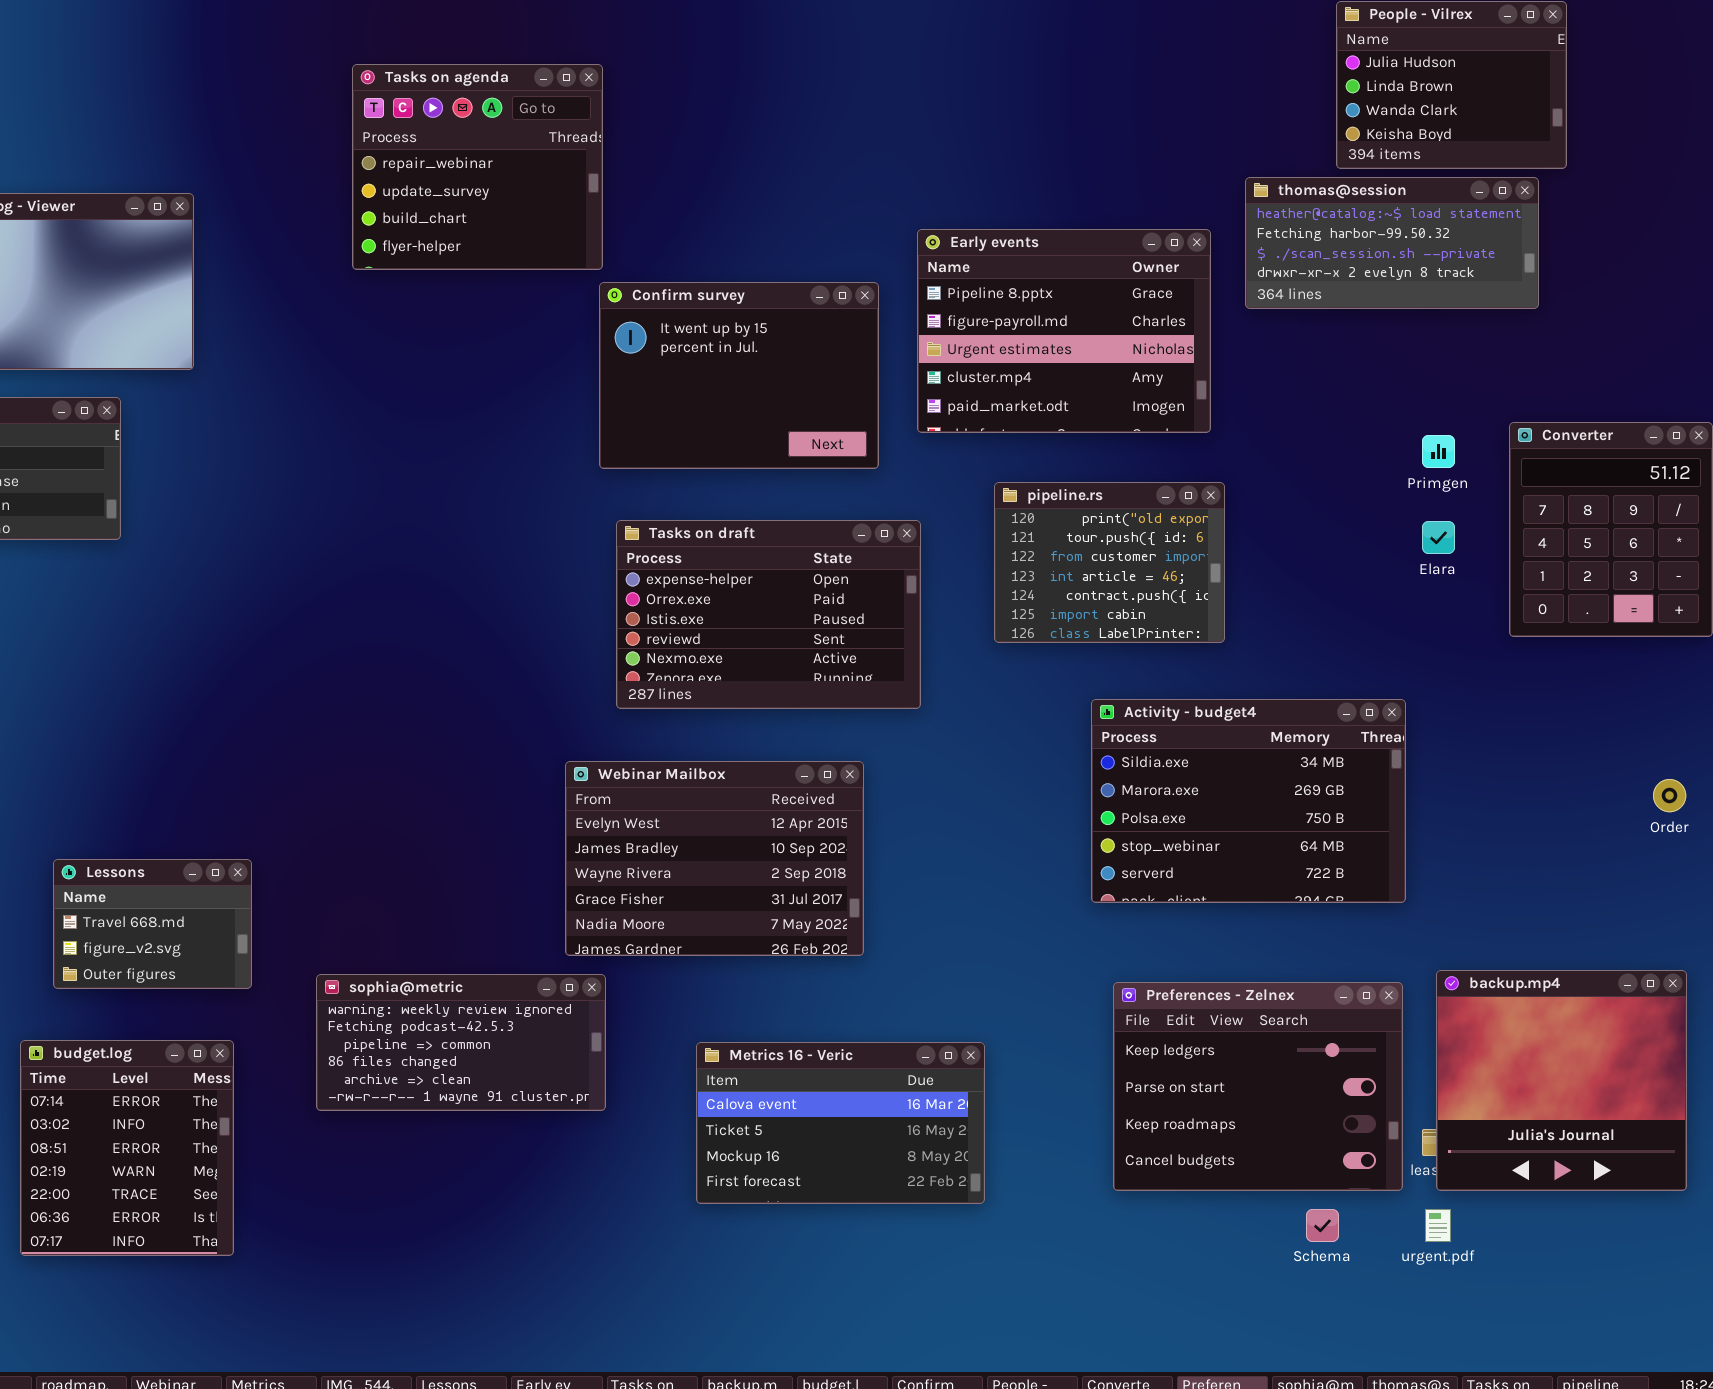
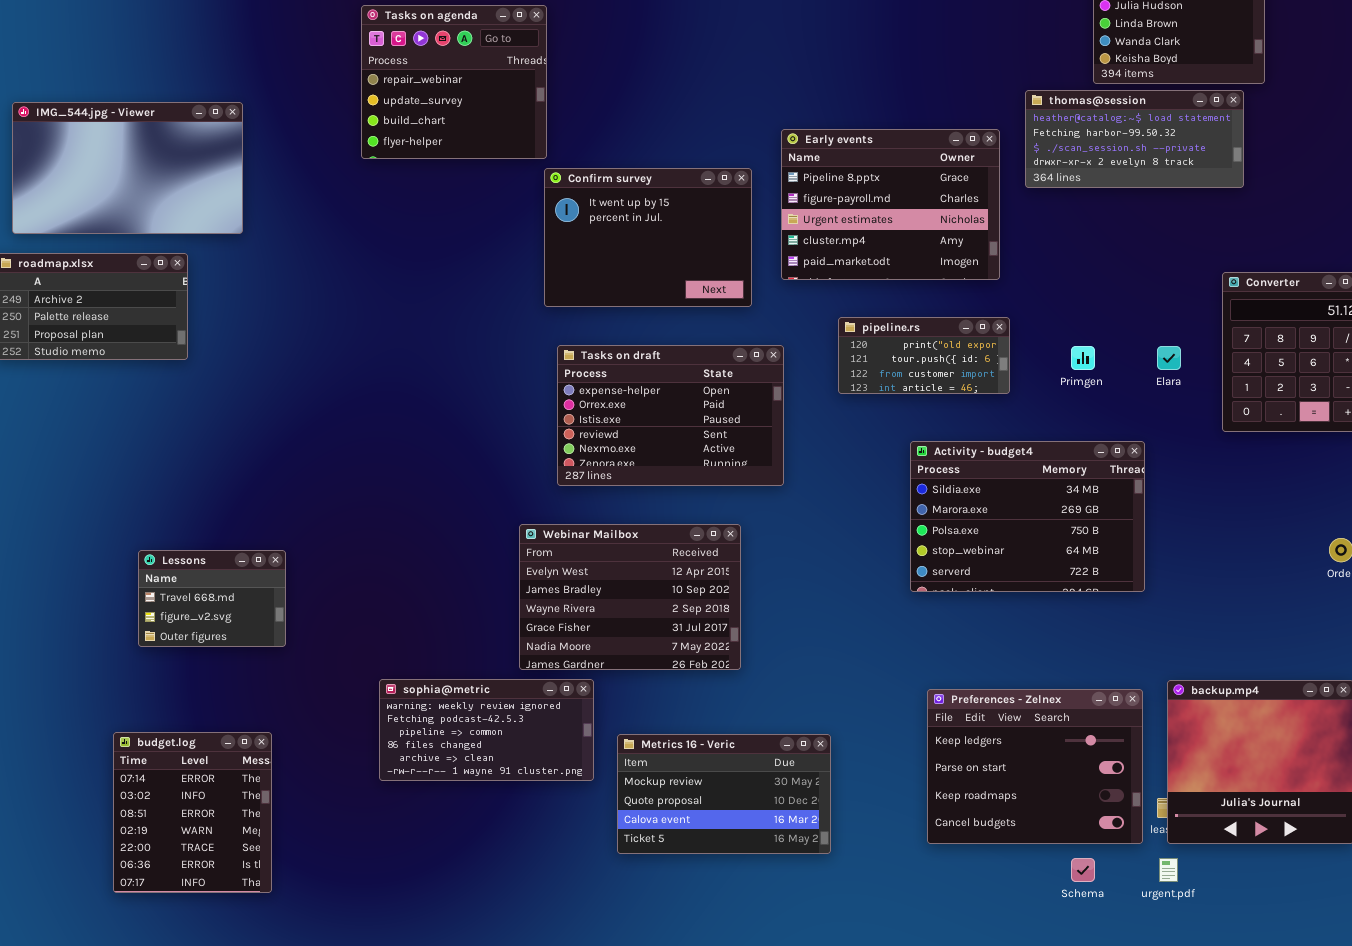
Primgen: [1422,435,1455,468] -> [1071,346,1095,370], moved
pipeline.rs: [994,482,1225,643] -> [838,317,1010,394], resized
Activity - budget4: [1091,699,1406,903] -> [910,441,1145,592], moved
Lessons: [53,859,252,989] -> [138,550,286,647], moved
sophia@metric: [316,974,606,1111] -> [379,679,594,781], moved
Metrics 16 - Veric: [696,1042,985,1204] -> [617,734,831,854], scrolled up 2 rows

